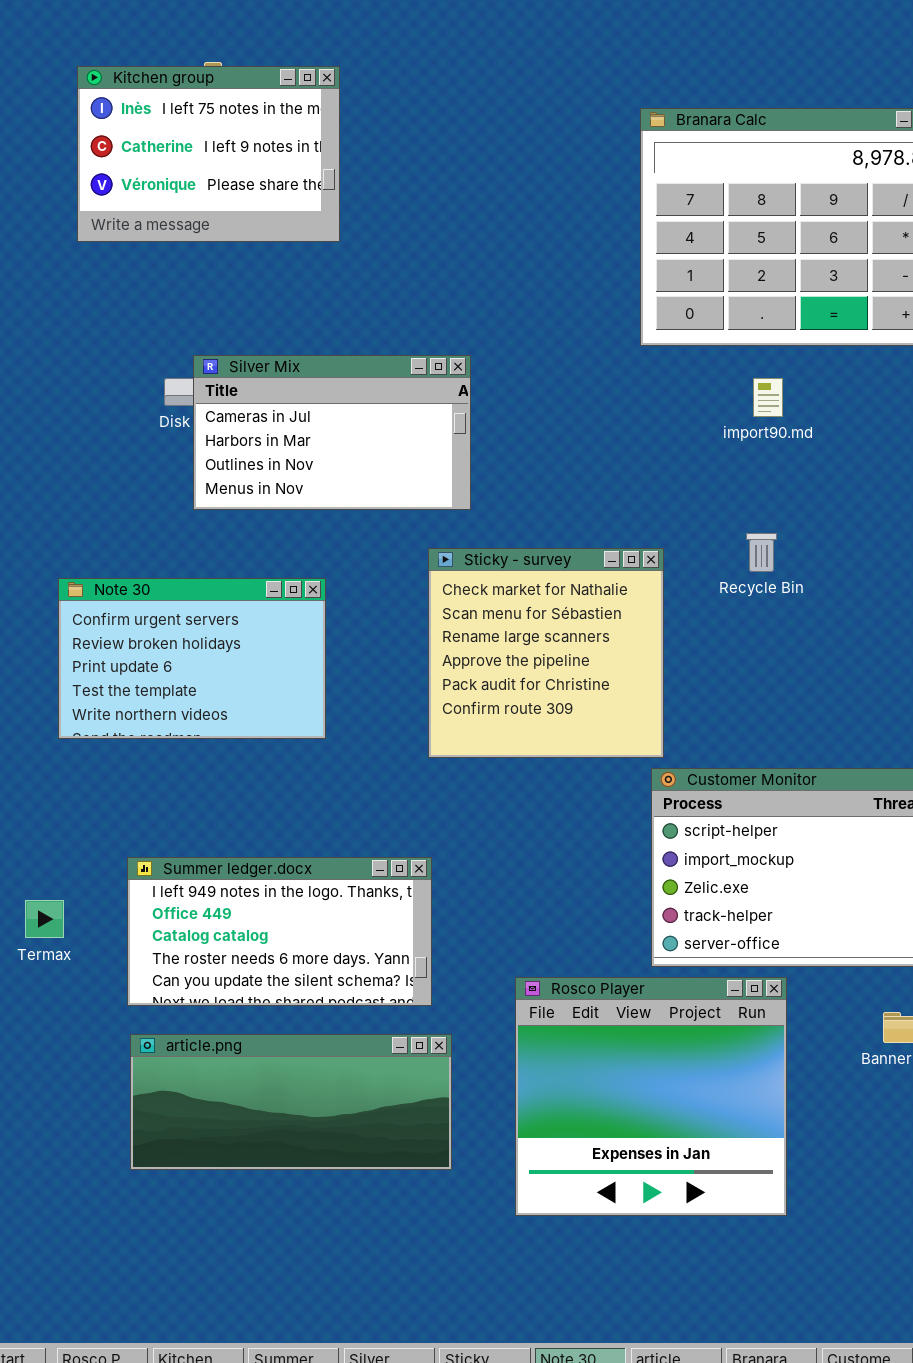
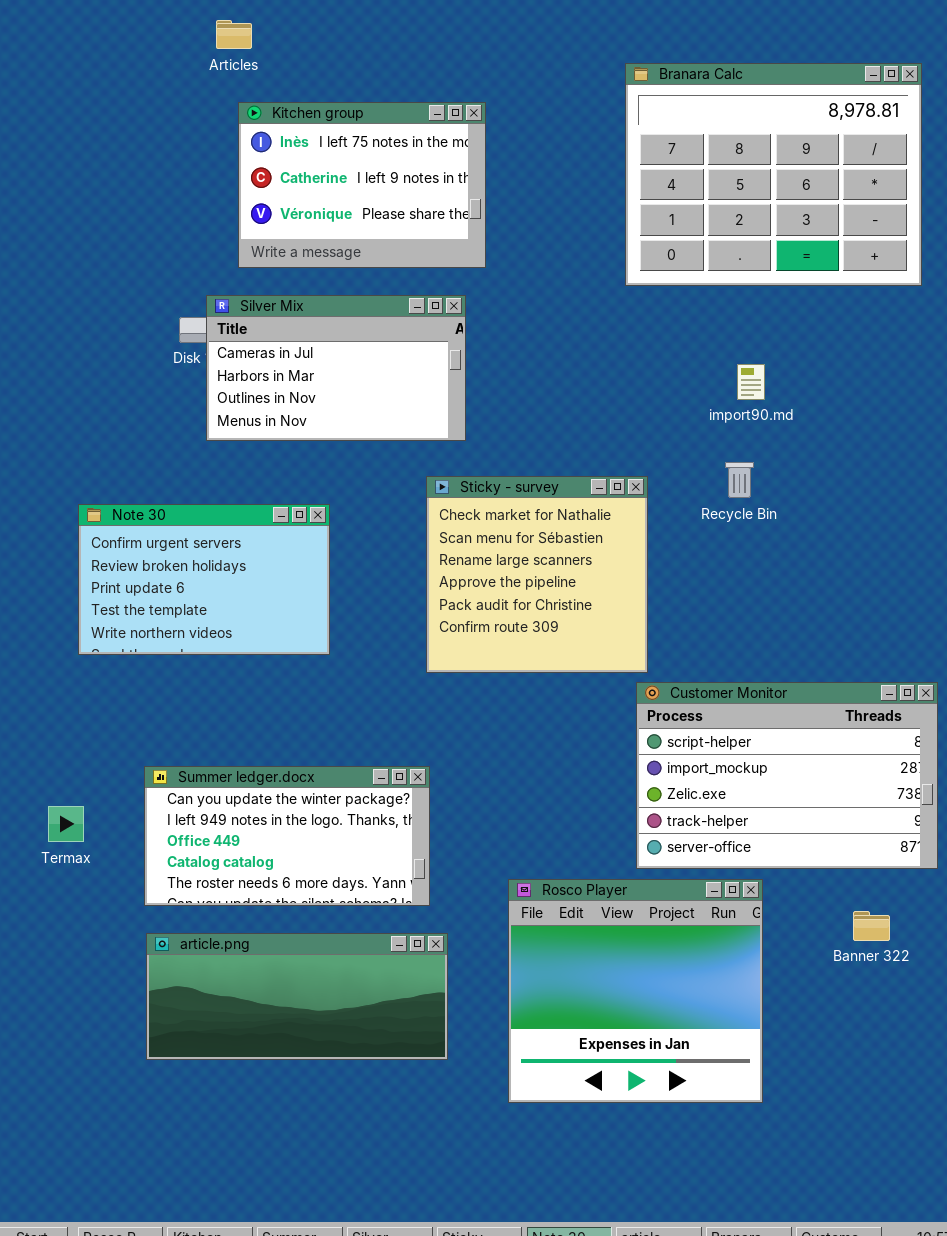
Kitchen group: [77,66,340,242] -> [238,102,486,268], moved
import90.md: [753,378,783,417] -> [737,364,765,400], moved
Summer ledger.docx: [127,857,432,1006] -> [144,766,430,906], scrolled up 1 row

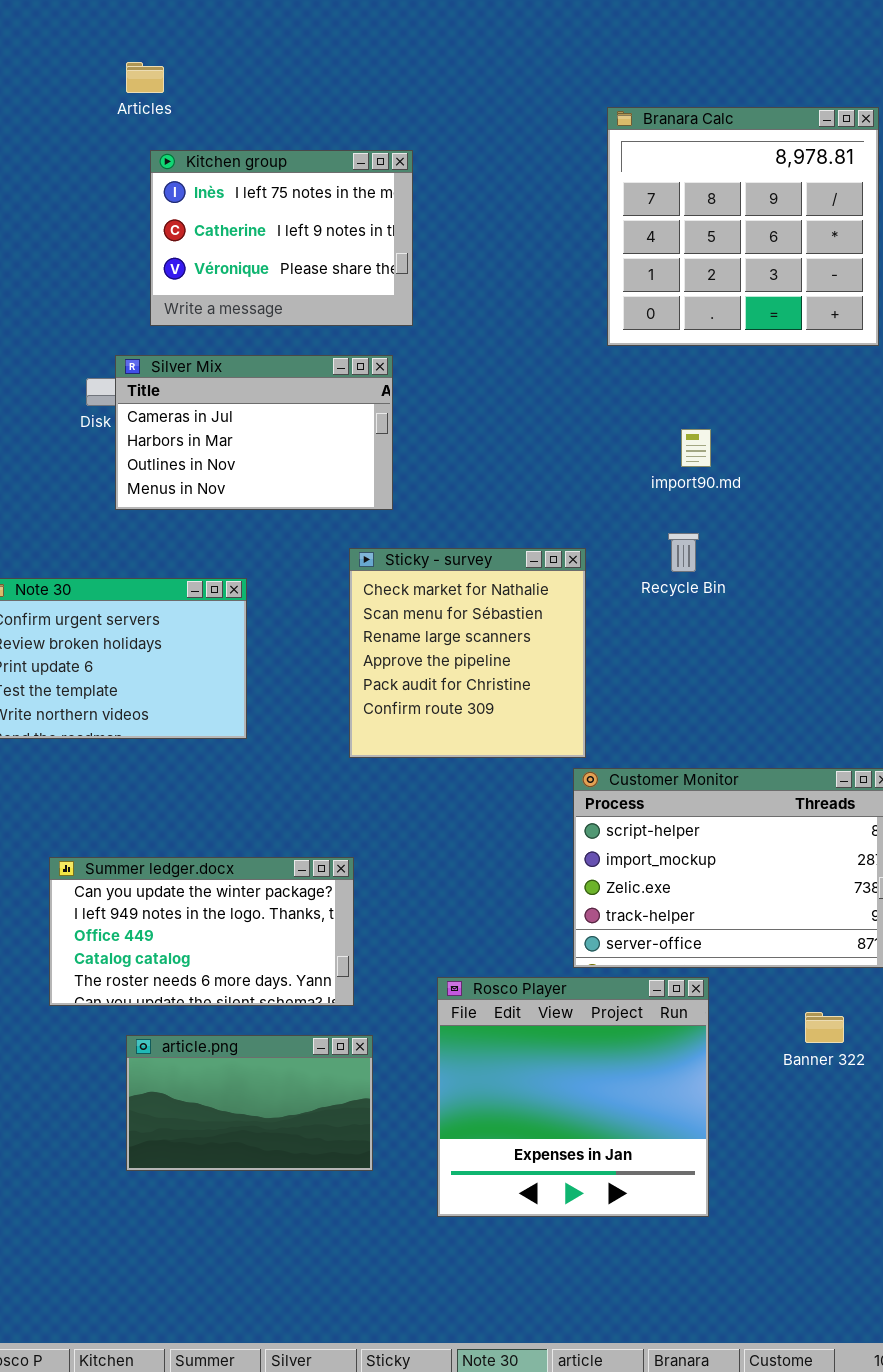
Branara Calc: [625,63,922,286] -> [607,107,879,346], resized
article.png: [146,933,448,1060] -> [126,1035,373,1171], resized

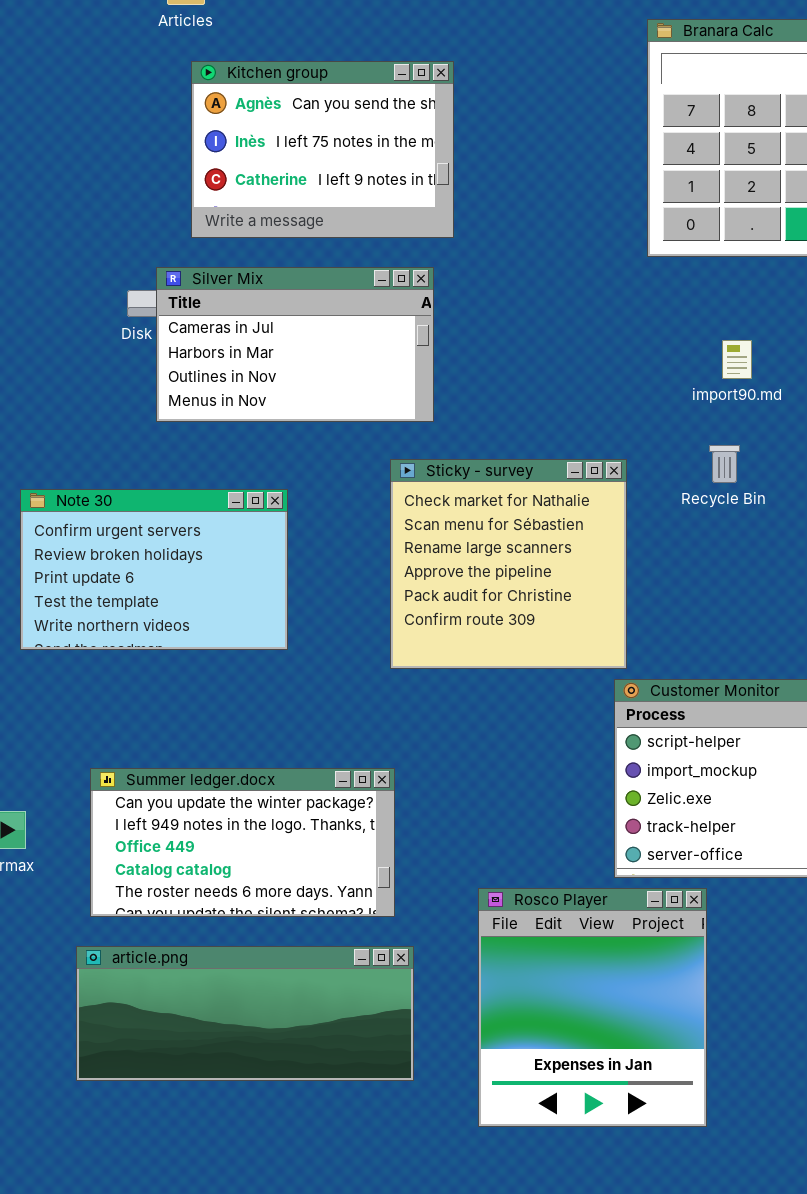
Kitchen group: [150,150,413,326] -> [191,61,454,238], scrolled up 1 row
Rosco Player: [437,977,709,1217] -> [478,888,707,1127], resized
article.png: [126,1035,373,1171] -> [76,946,414,1081], resized

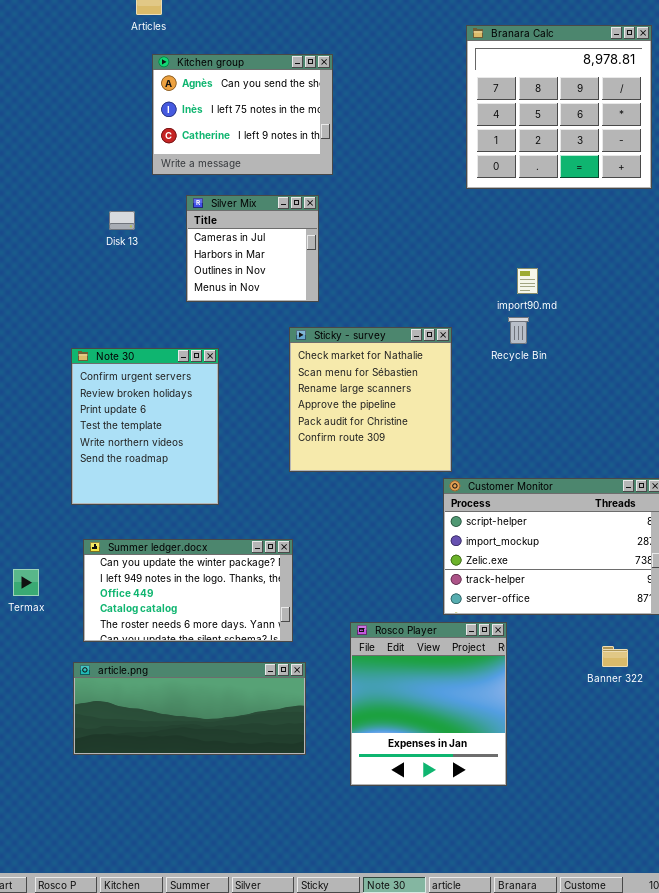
Silver Mix: [156,267,434,422] -> [186,195,319,302], resized
import90.md: [722,340,752,379] -> [517,268,538,294], moved
Note 30: [20,489,288,650] -> [71,348,219,505], resized

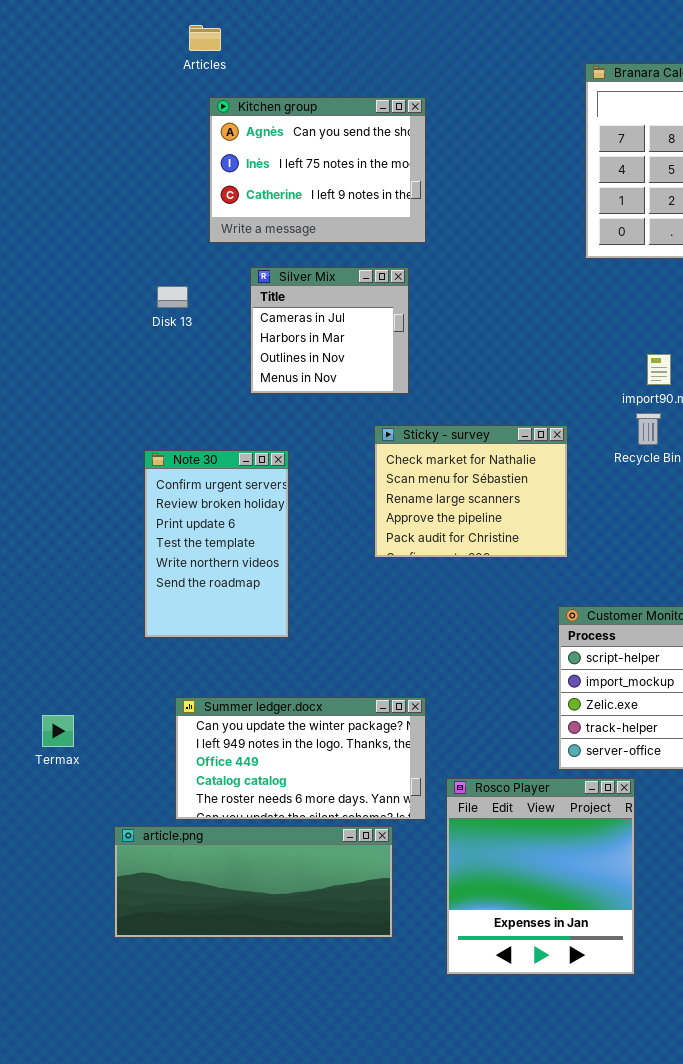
Sticky - survey: [289,327,452,472] -> [374,425,568,558], resized
Note 30: [71,348,219,505] -> [144,450,289,638], resized
Summer ledger.docx: [83,539,293,642] -> [175,697,426,820], moved

